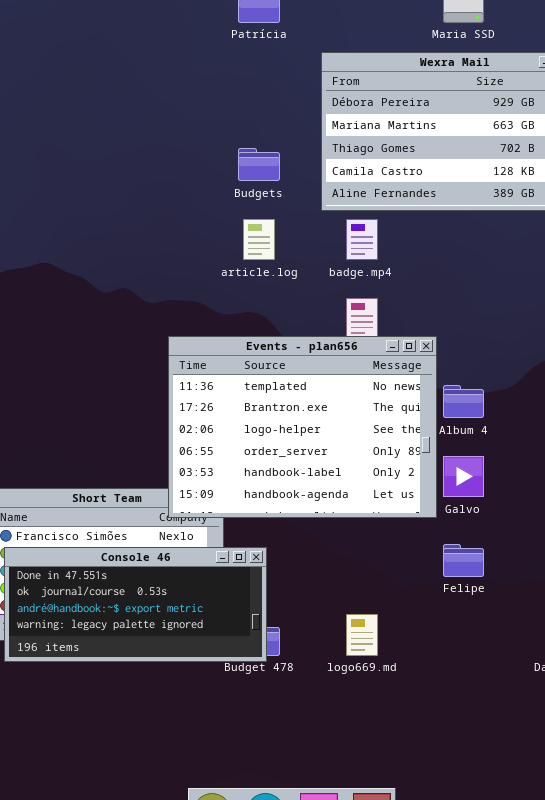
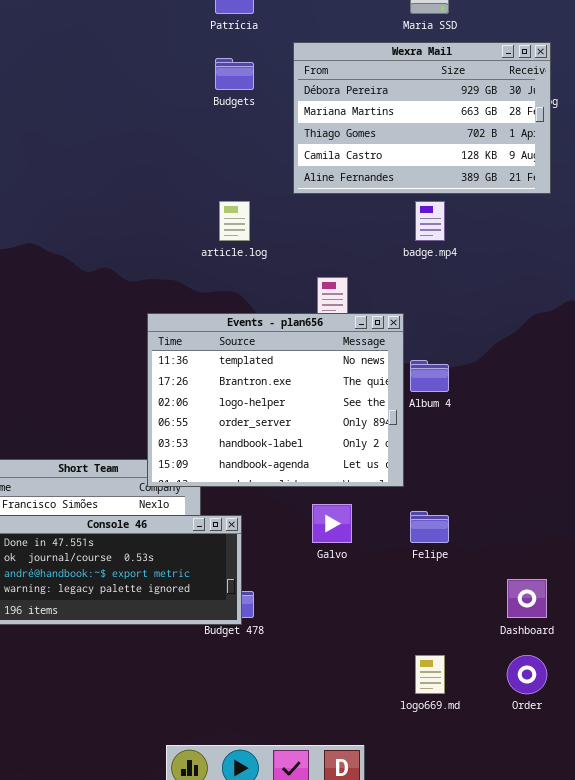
Budgets: [238,148,280,181] -> [215,58,254,90], moved
badge.mp4: [346,219,378,260] -> [415,201,445,241], moved
Galvo: [443,456,484,497] -> [312,504,352,543], moved
logo669.md: [346,614,378,656] -> [415,655,445,694], moved

